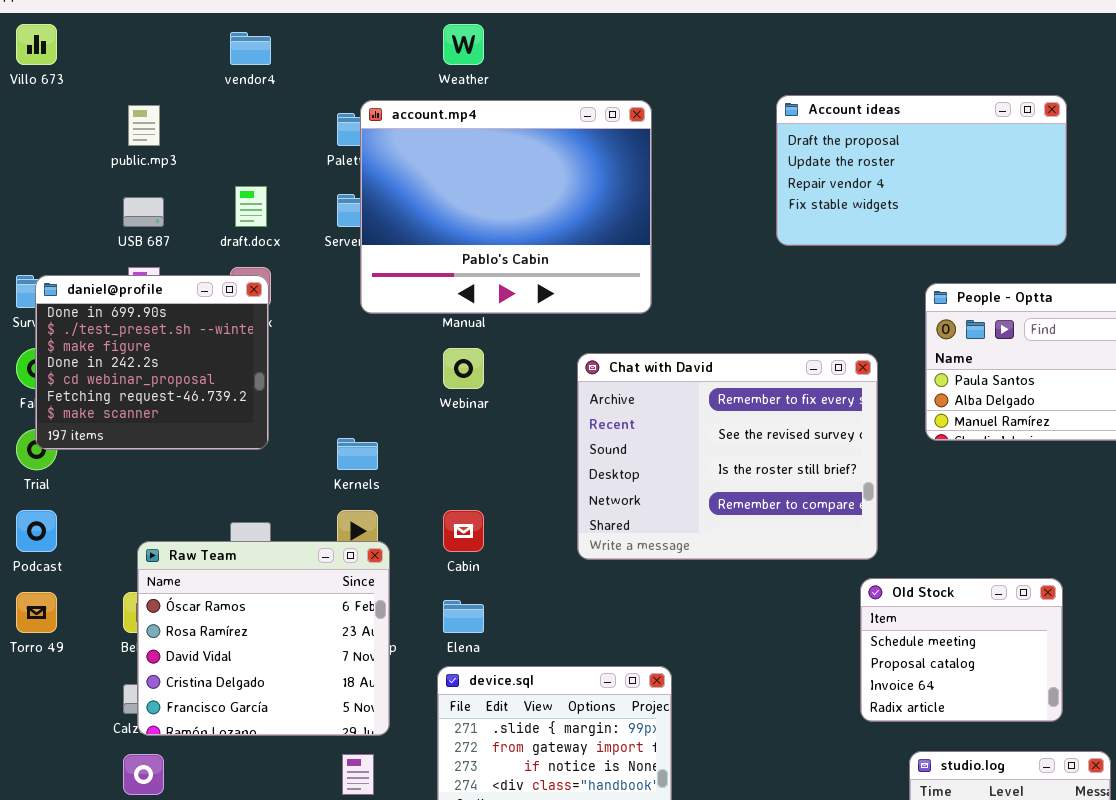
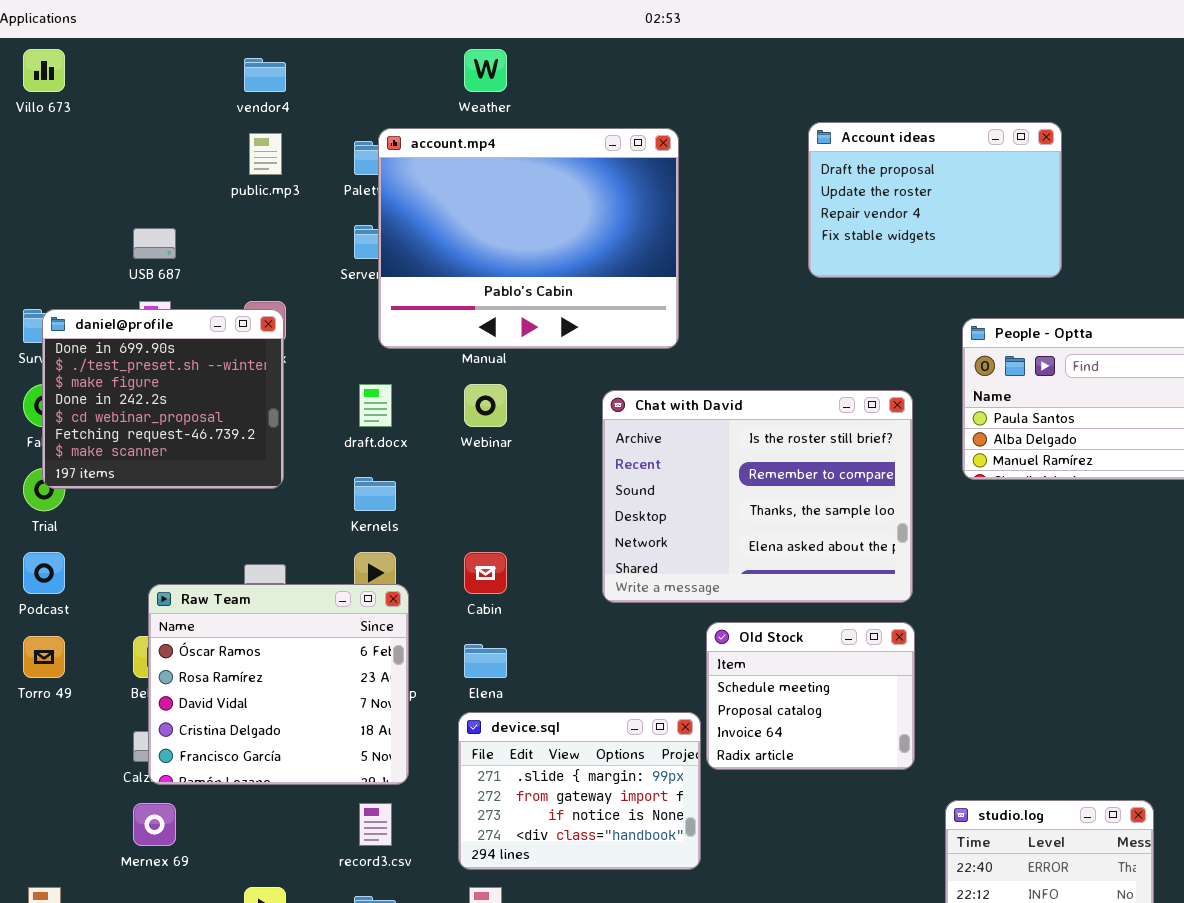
Account ideas: [776,95,1067,246] -> [808,122,1062,278], resized
public.mp3: [128,105,160,146] -> [249,133,282,175], moved
draft.docx: [235,186,267,227] -> [359,384,392,427], moved
Chat with David: [577,353,878,560] -> [602,390,913,603], scrolled down 2 rows
Old Stock: [860,578,1063,722] -> [706,622,915,770], moved

